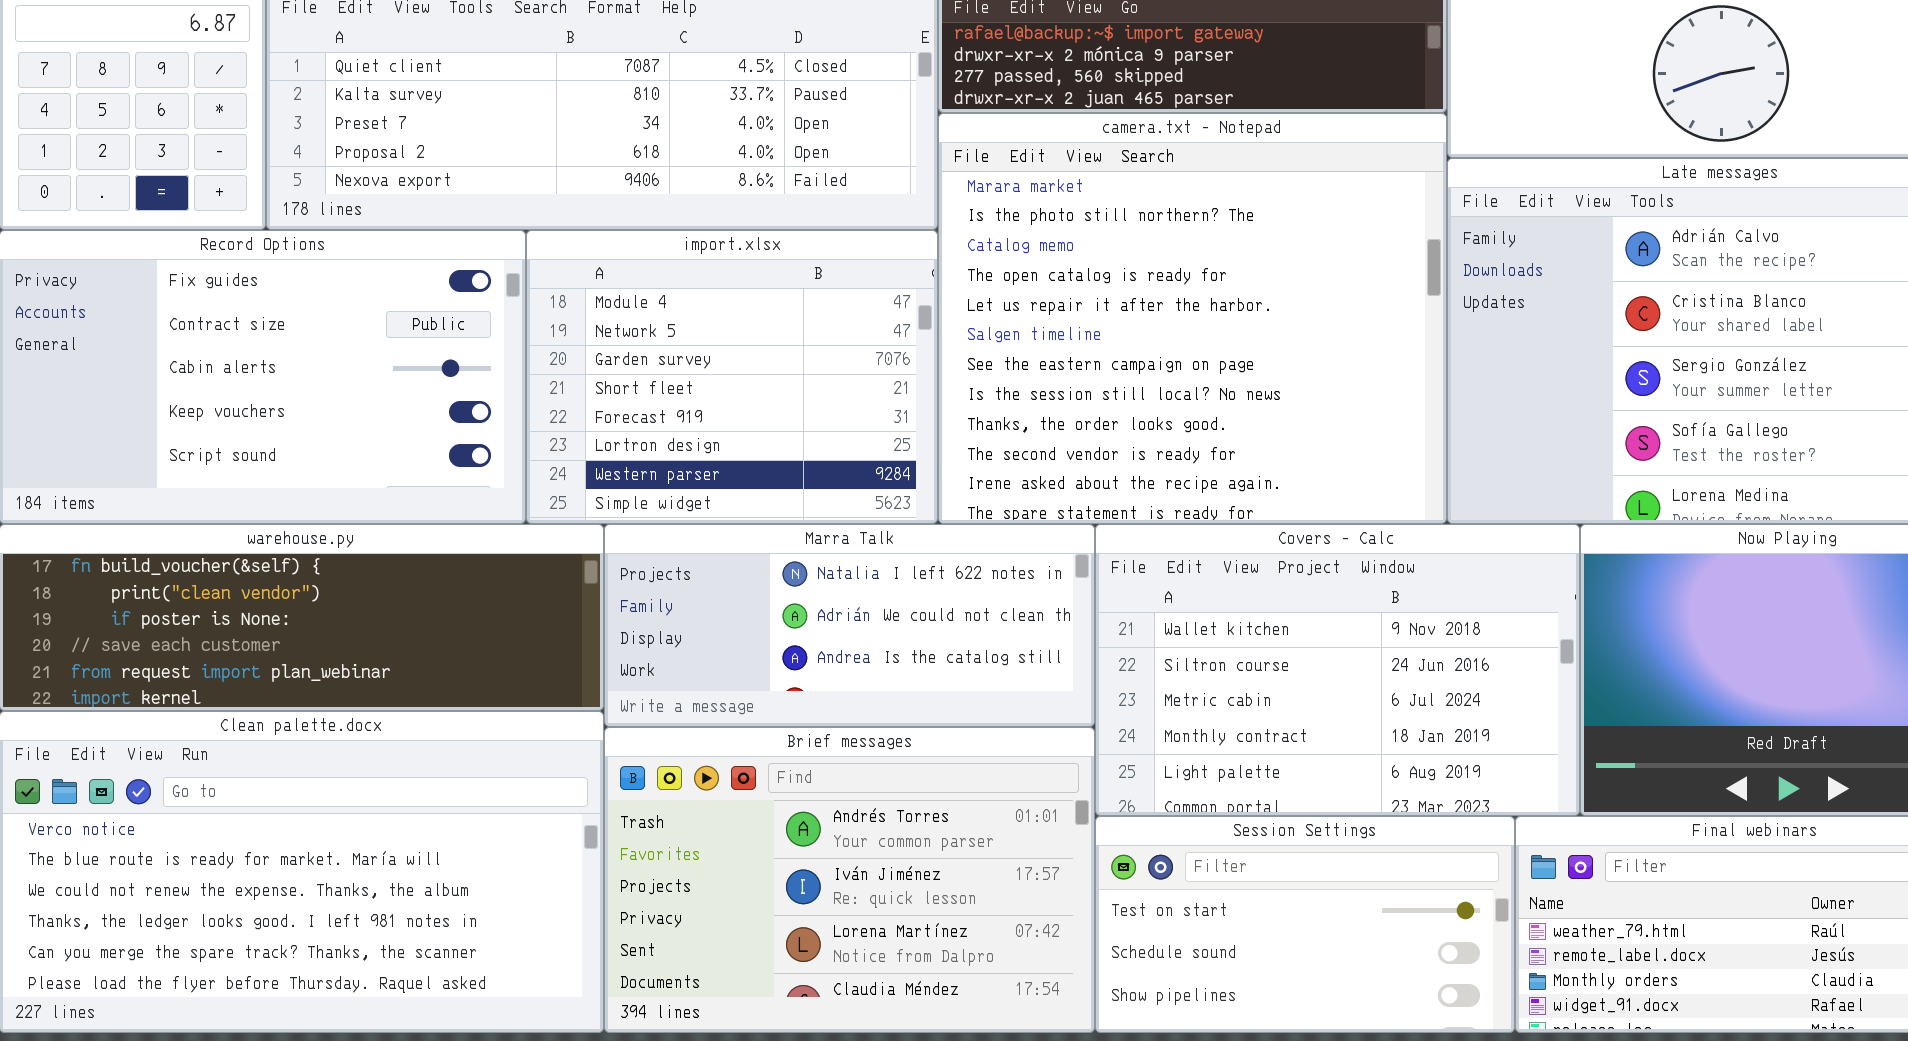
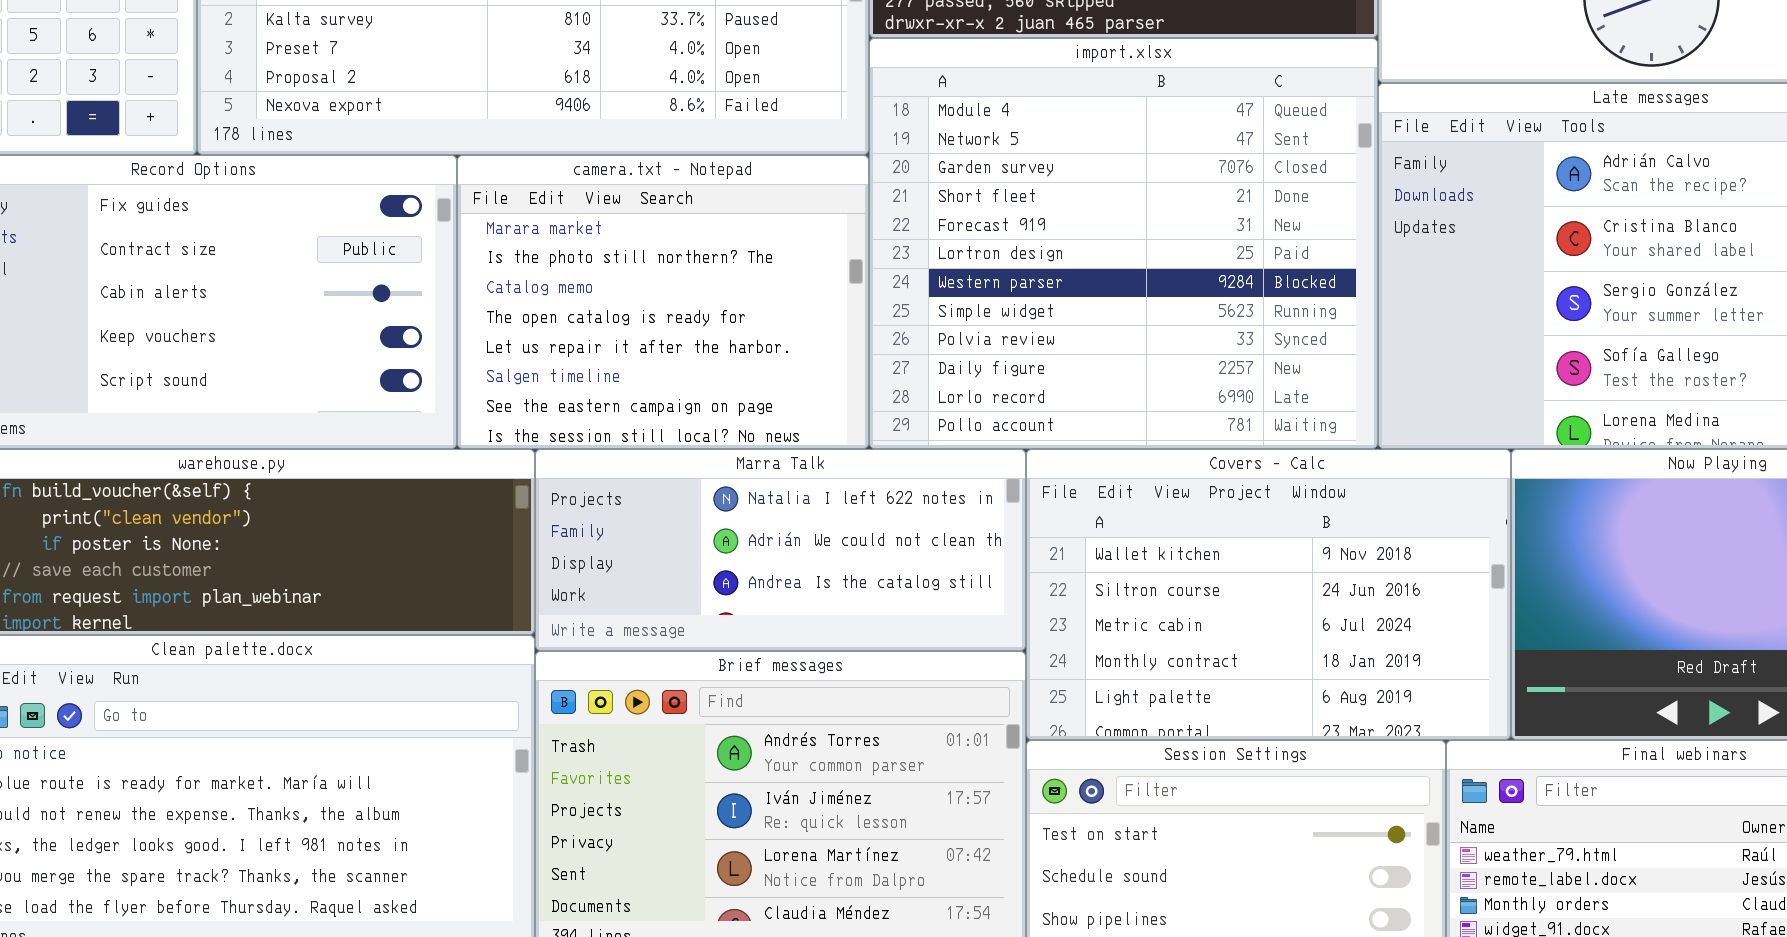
camera.txt - Notepad: [938,113,1447,524] -> [457,155,869,449], moved, resized
import.xlsx: [526,230,938,524] -> [869,38,1378,449], moved, resized

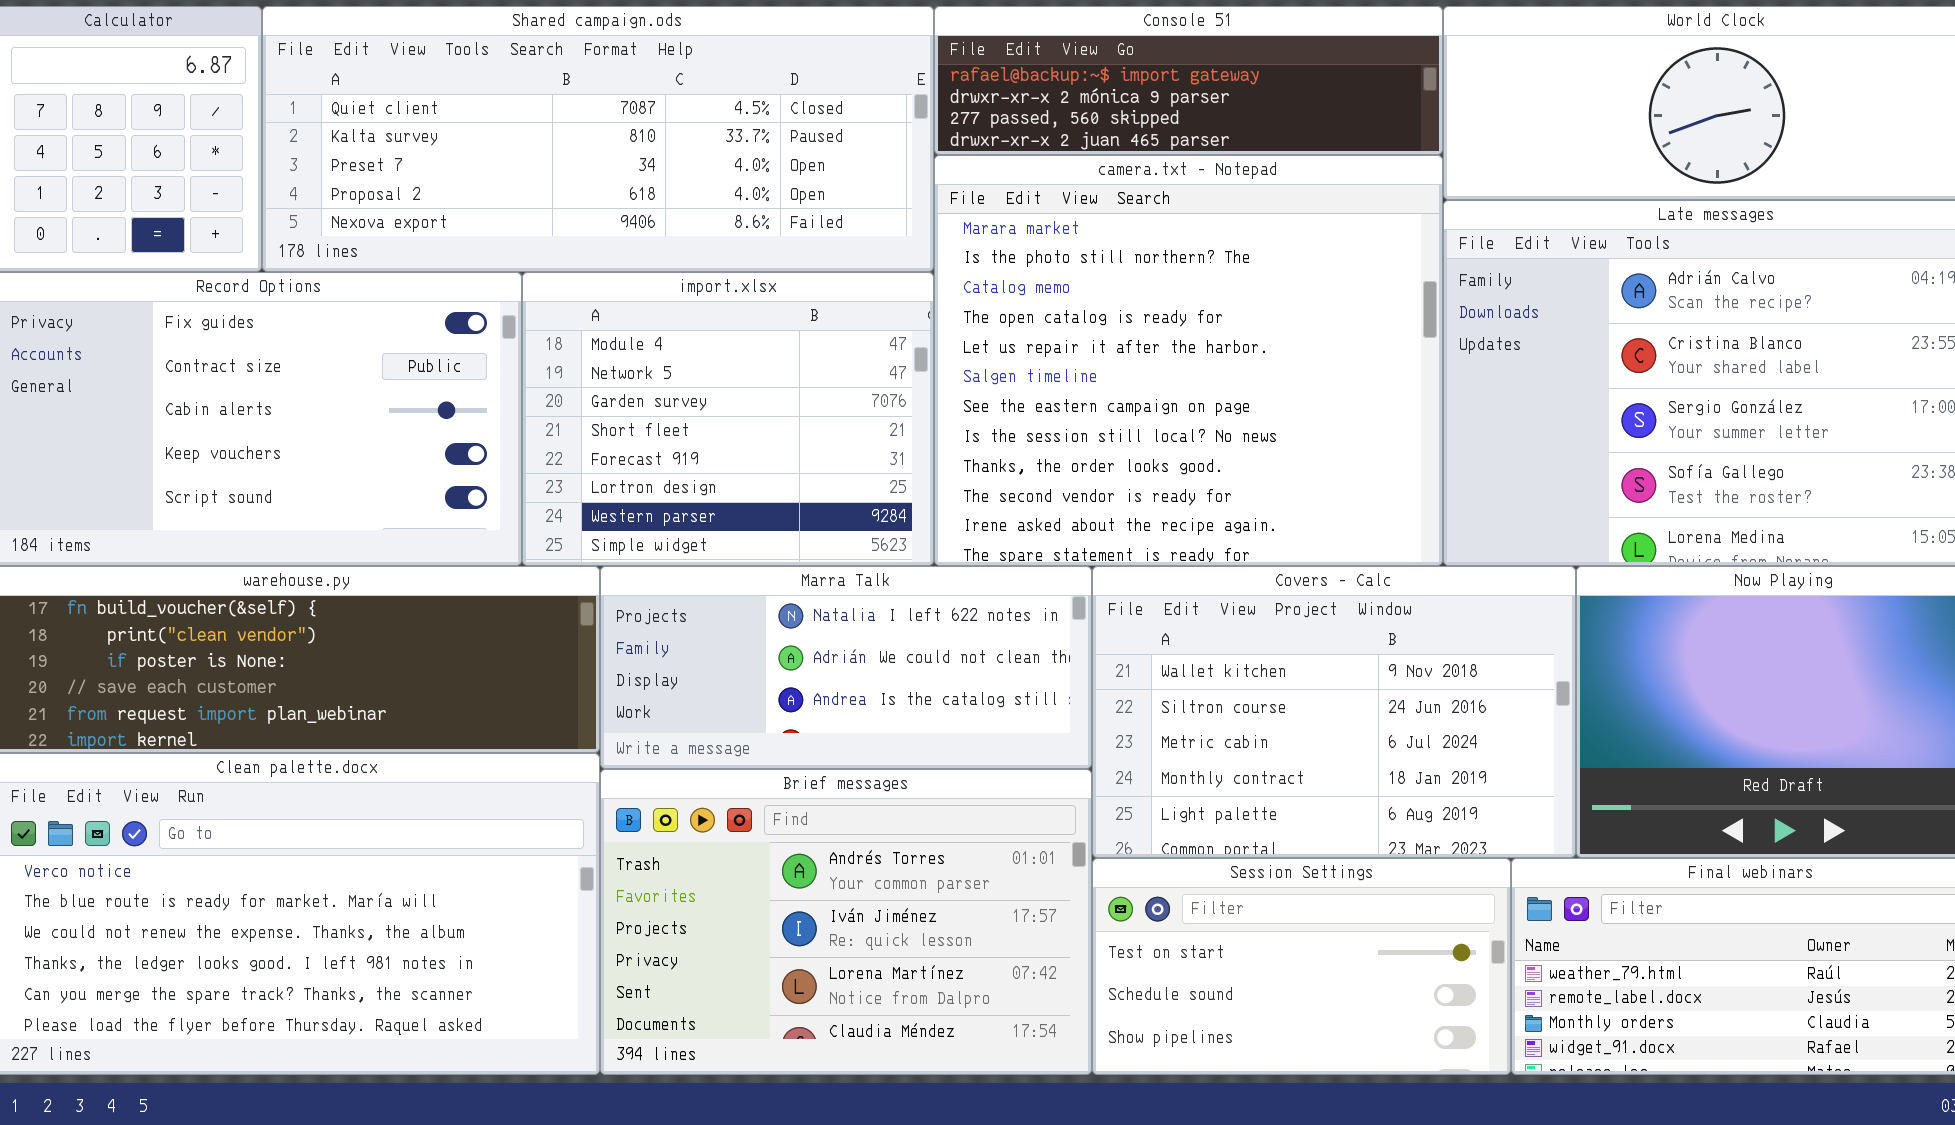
import.xlsx: [869,38,1378,449] -> [522,272,934,566], moved, resized
camera.txt - Notepad: [457,155,869,449] -> [934,155,1443,566], moved, resized

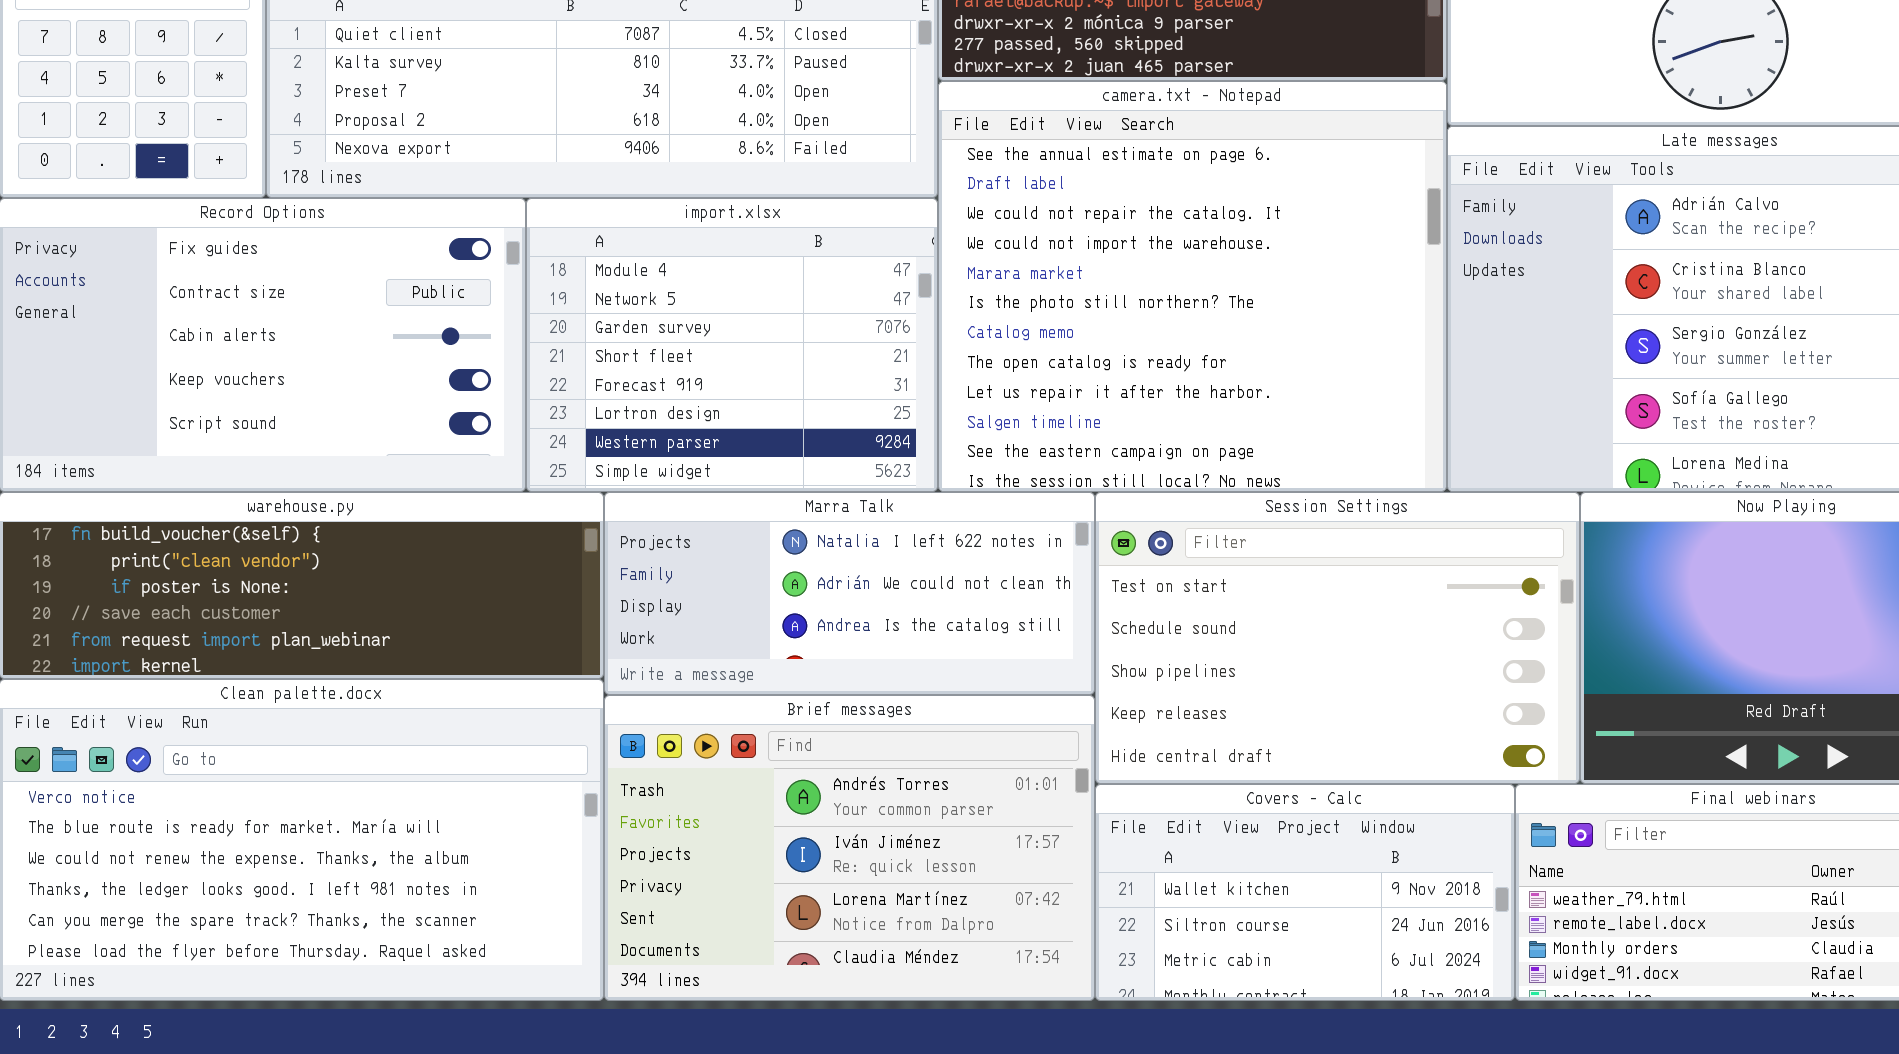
camera.txt - Notepad: [934,155,1443,566] -> [938,81,1447,492], scrolled up 4 rows
Covers - Calc: [1092,566,1576,858] -> [1095,784,1515,1001], moved, resized
Session Settings: [1092,858,1511,1075] -> [1095,492,1580,784], moved, resized

